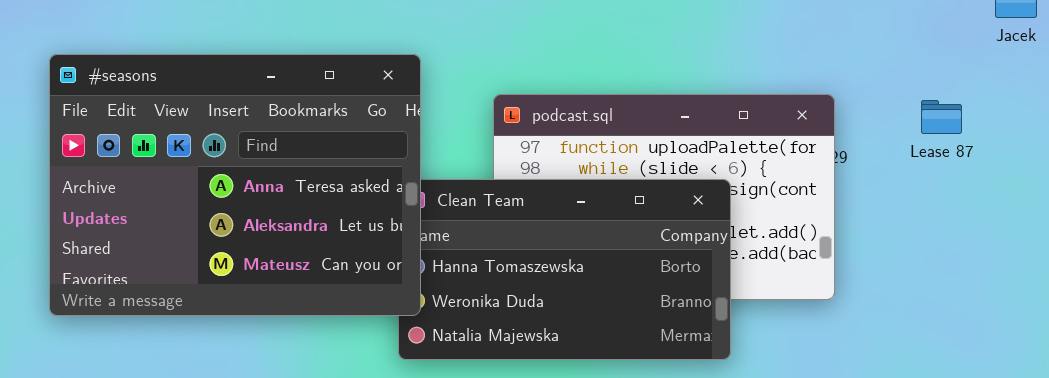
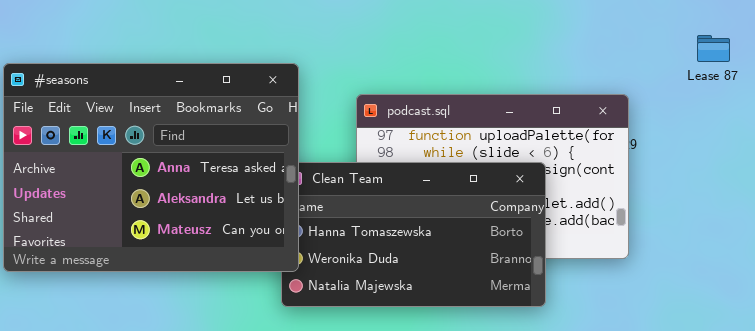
Lease 87: [921,100,962,134] -> [697,35,730,62], moved

